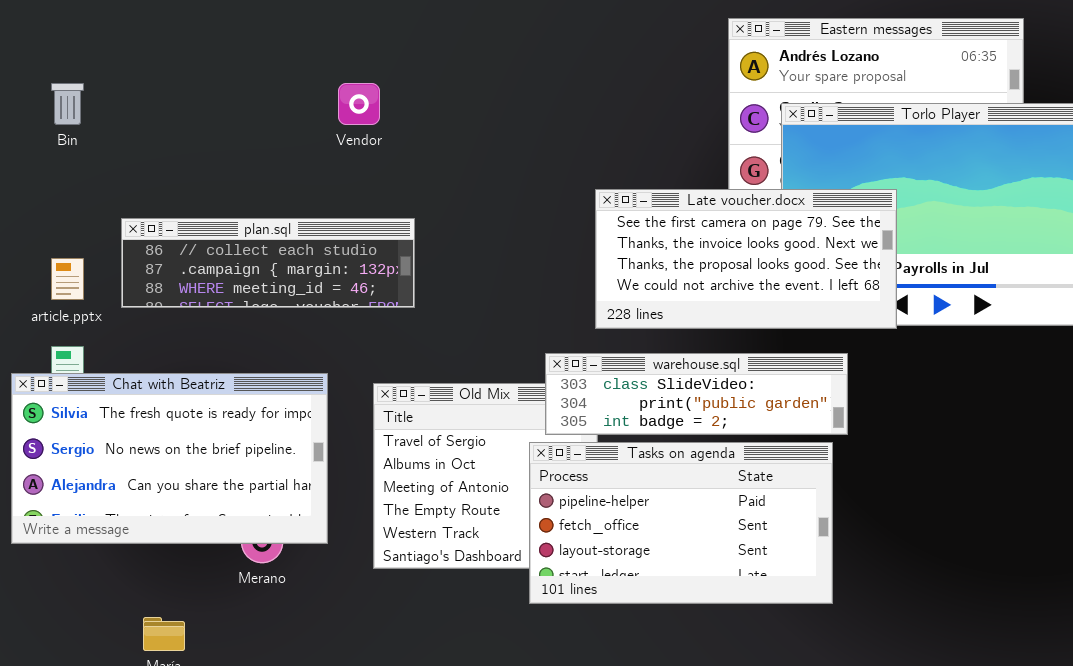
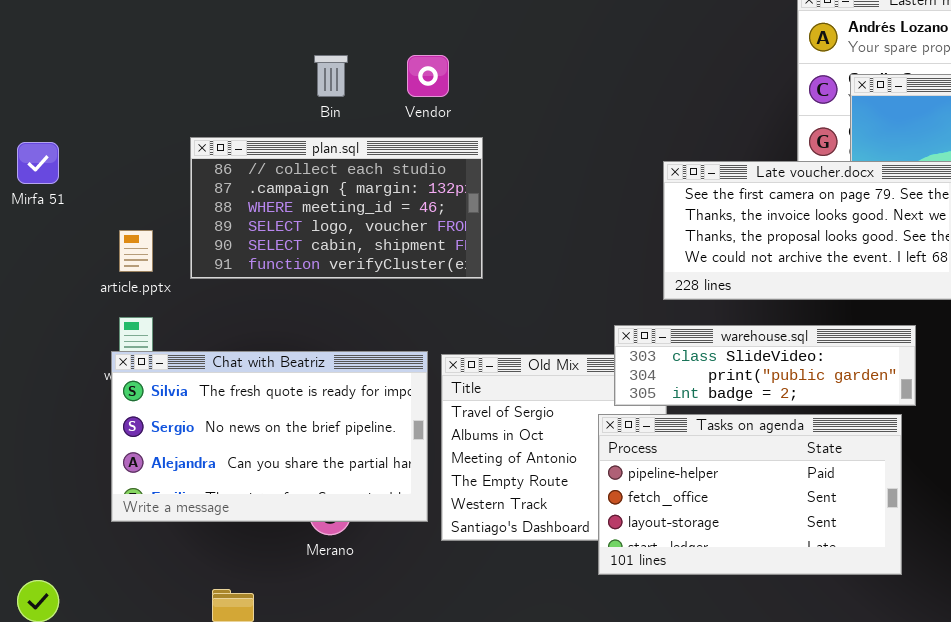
Bin: [51,83,84,125] -> [314,55,348,97], moved
plan.sql: [121,218,415,308] -> [190,137,483,279], resized
Chat with Beatriz: [11,373,328,544] -> [111,351,428,522], moved

